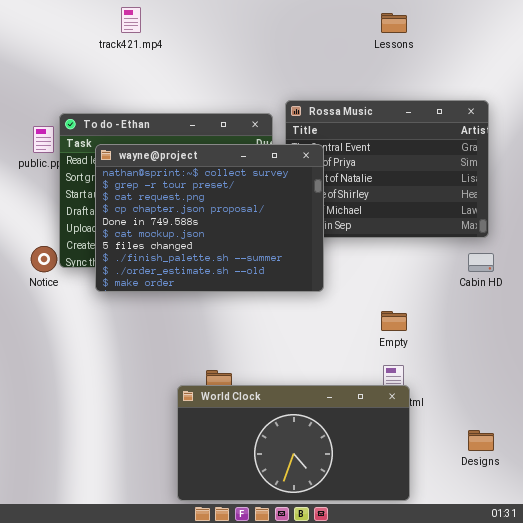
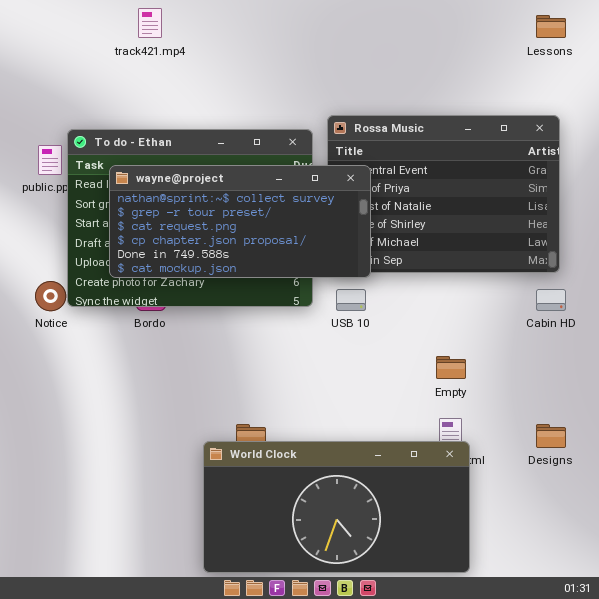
Lessons: [381,13,407,33] -> [536,15,566,38], moved
wayne@project: [95,144,324,292] -> [109,165,371,278], resized
Designs: [468,430,494,451] -> [536,424,566,448], moved

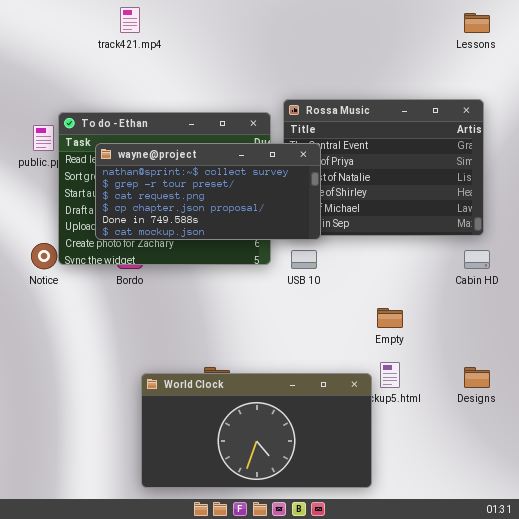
World Clock: [203,441,470,573] -> [141,373,372,488], moved

